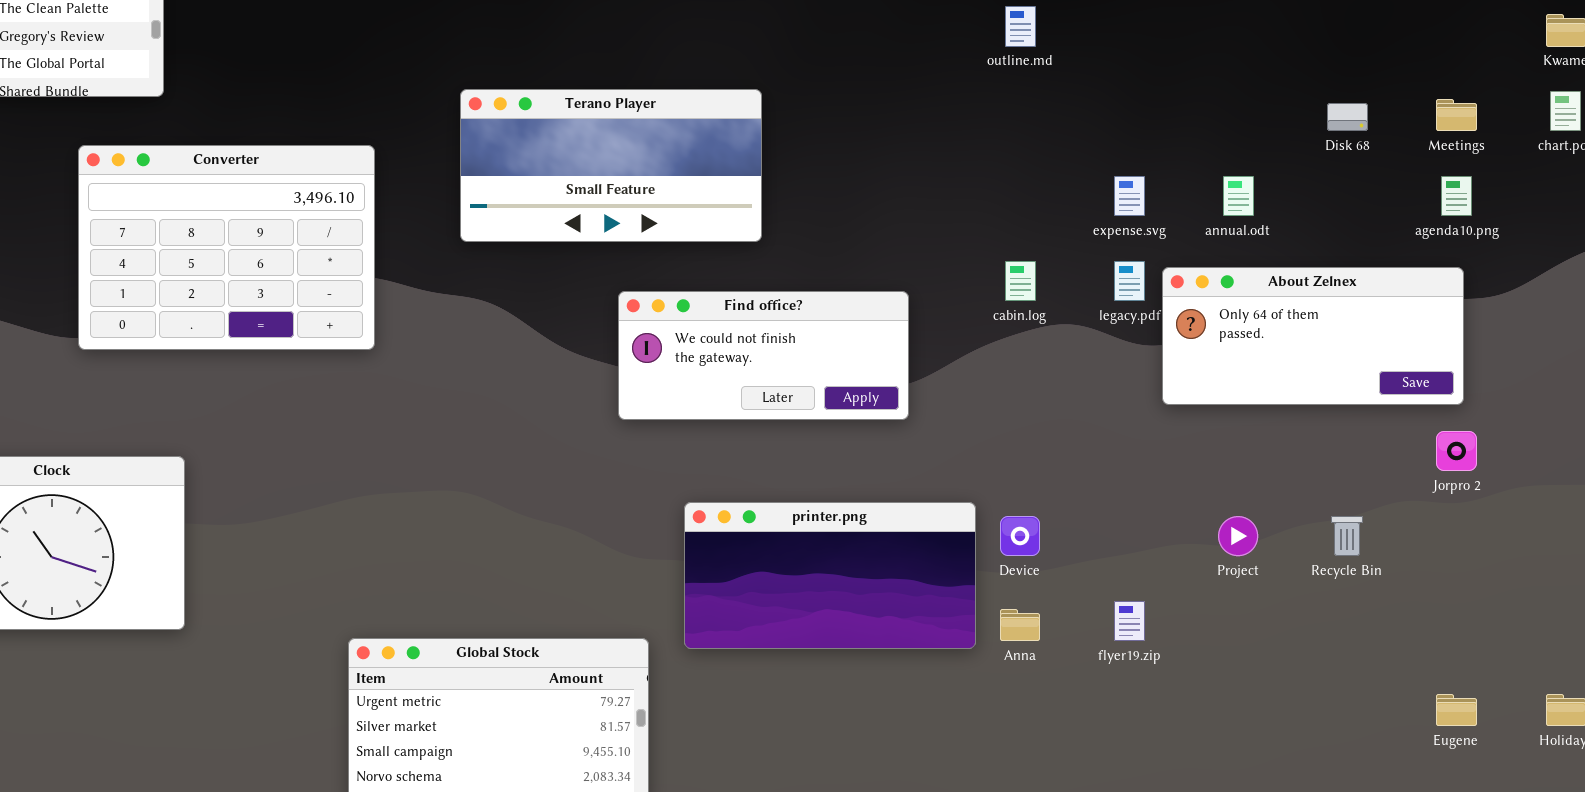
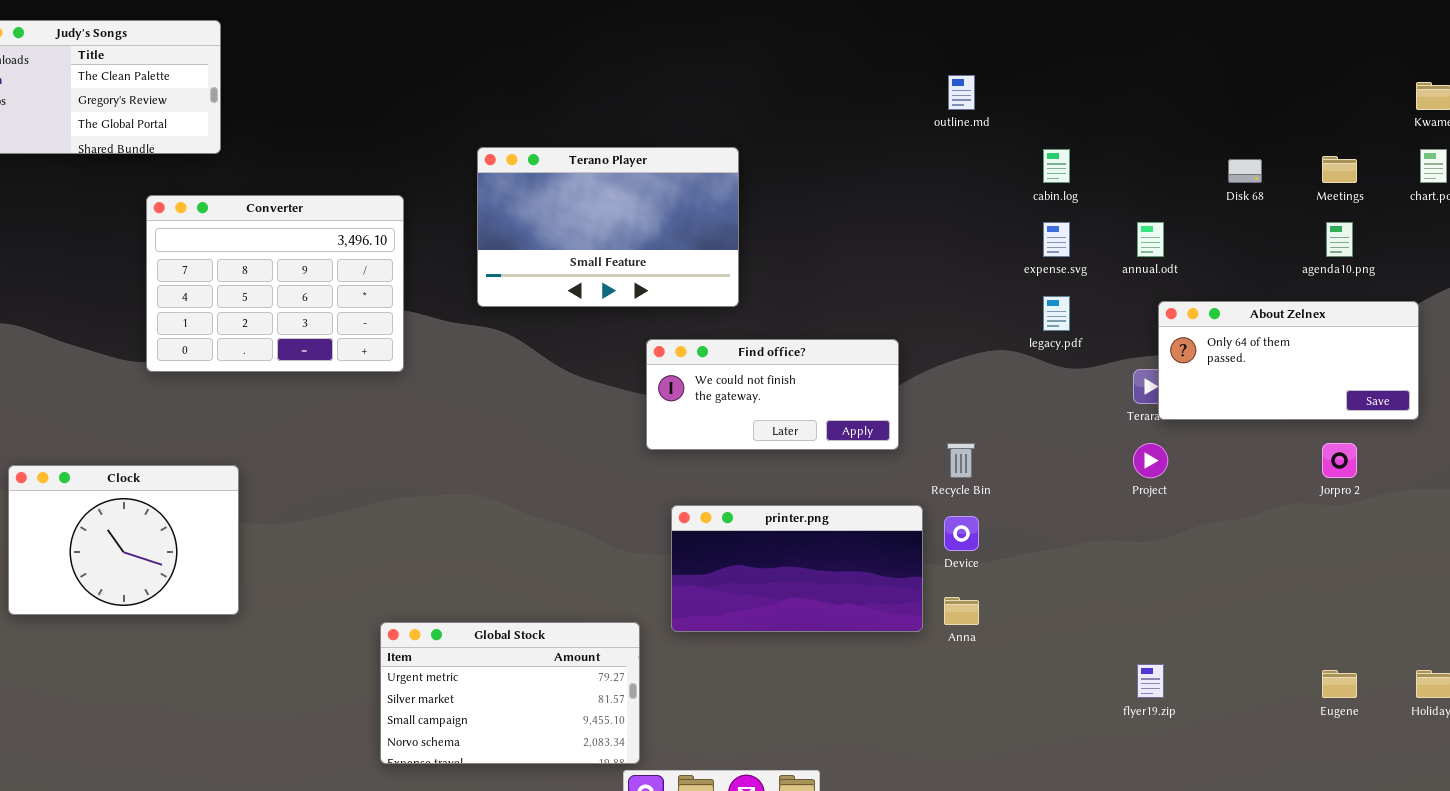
Terano Player: [460,89,762,242] -> [477,147,739,307], resized
cabin.log: [1005,261,1036,301] -> [1043,149,1070,183], moved
About Zelnex: [1162,267,1464,405] -> [1158,301,1419,420], moved
Find office?: [618,291,909,420] -> [646,339,899,450], moved
Project: [1218,516,1258,556] -> [1133,443,1168,478], moved
Recycle Bin: [1331,516,1363,556] -> [947,443,975,478], moved
flyer19.zip: [1114,601,1145,641] -> [1137,664,1164,698], moved

